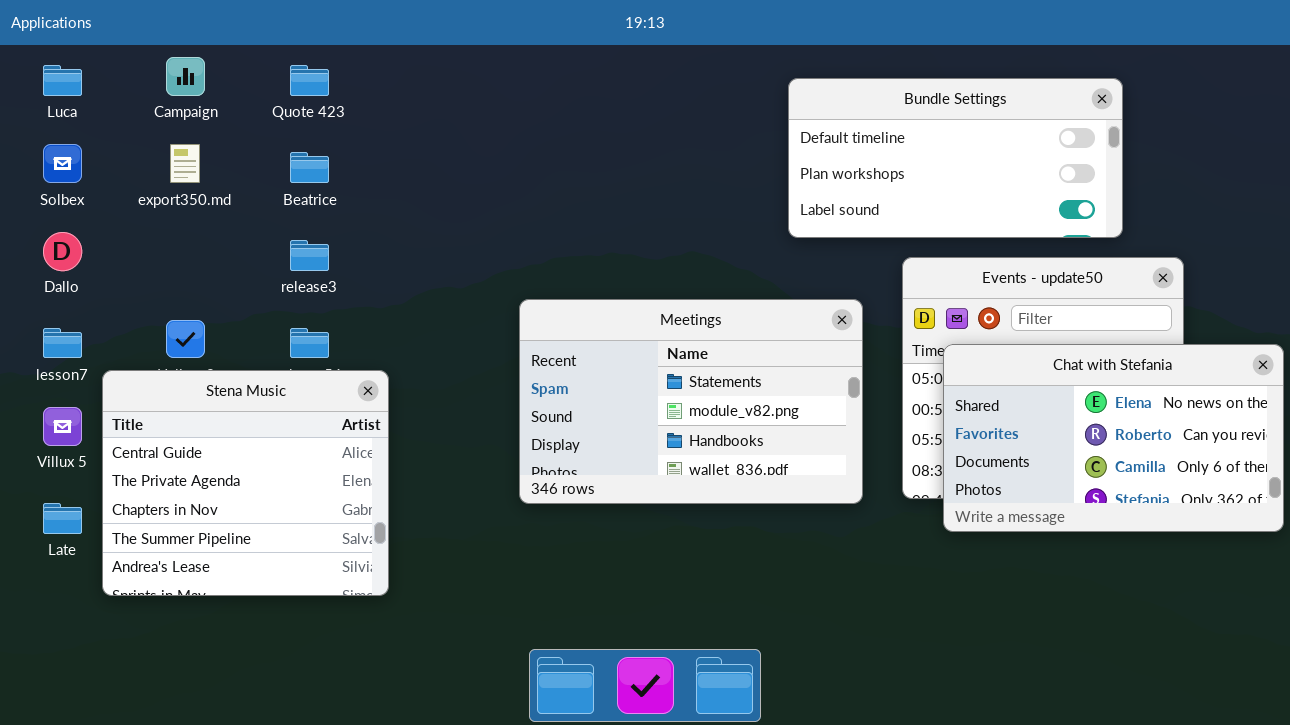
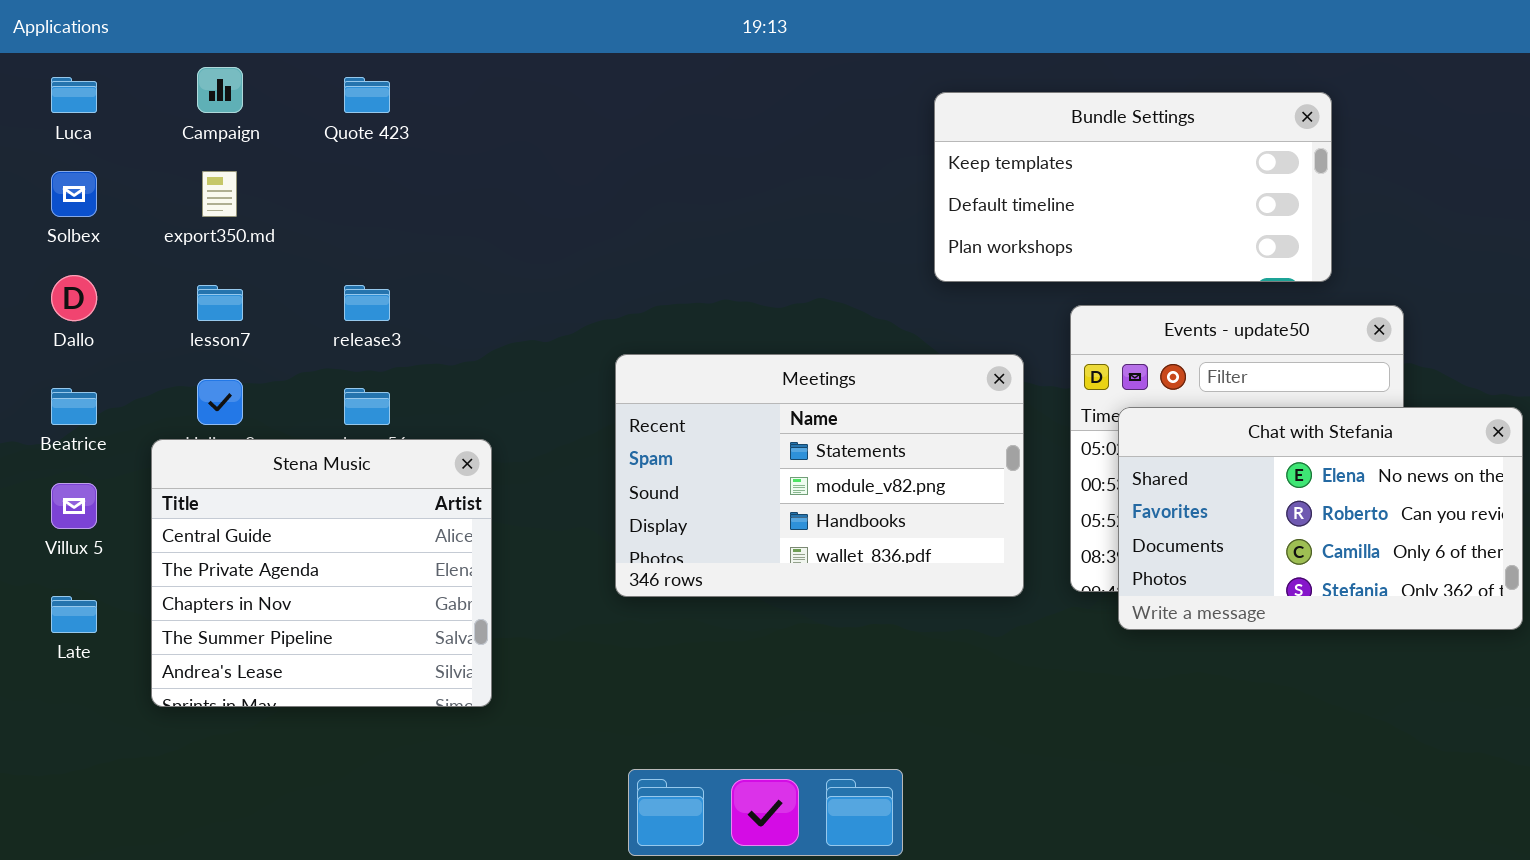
Bundle Settings: [788,78,1123,238] -> [934,92,1332,282], scrolled up 1 row
Beatrice: [290,152,329,183] -> [51,388,97,425], moved
lesson7: [43,328,82,358] -> [197,285,243,321], moved
Stena Music: [102,370,389,596] -> [151,439,492,707], moved

